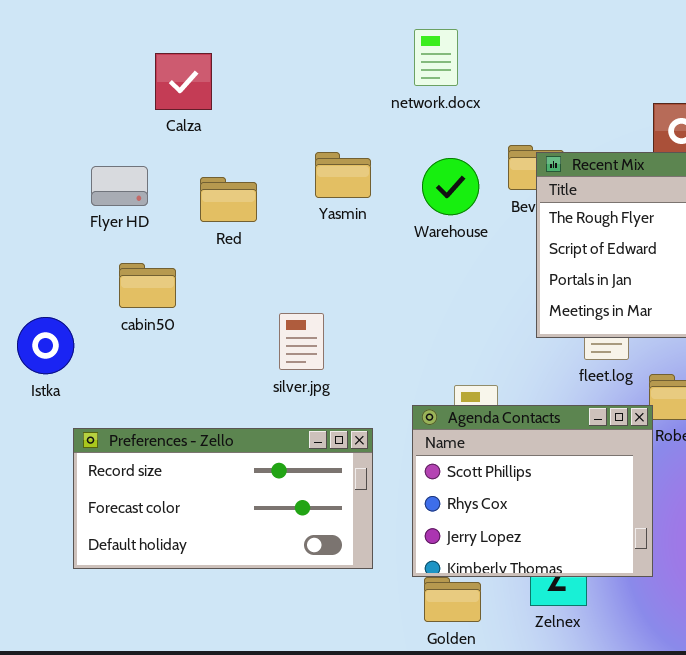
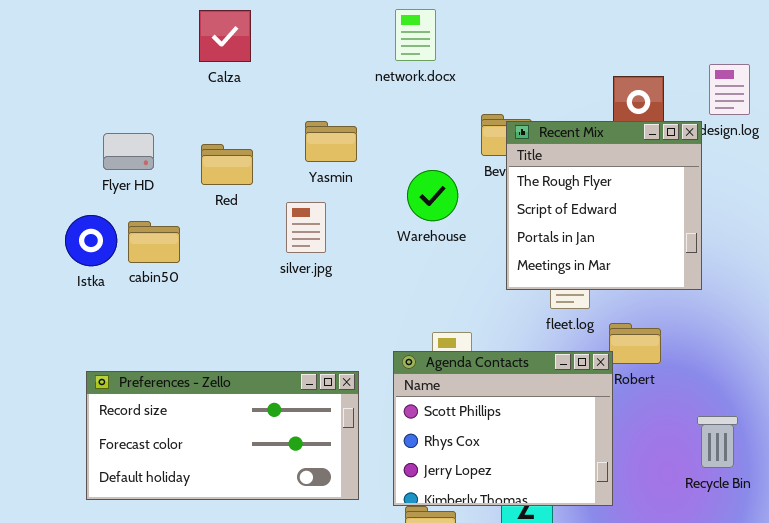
Calza: [155,53,212,110] -> [199,10,251,62], moved
Warehouse: [422,158,479,215] -> [407,170,458,221], moved
silver.jpg: [279,313,324,370] -> [286,202,326,253], moved
Istka: [17,317,74,374] -> [65,215,117,266], moved

